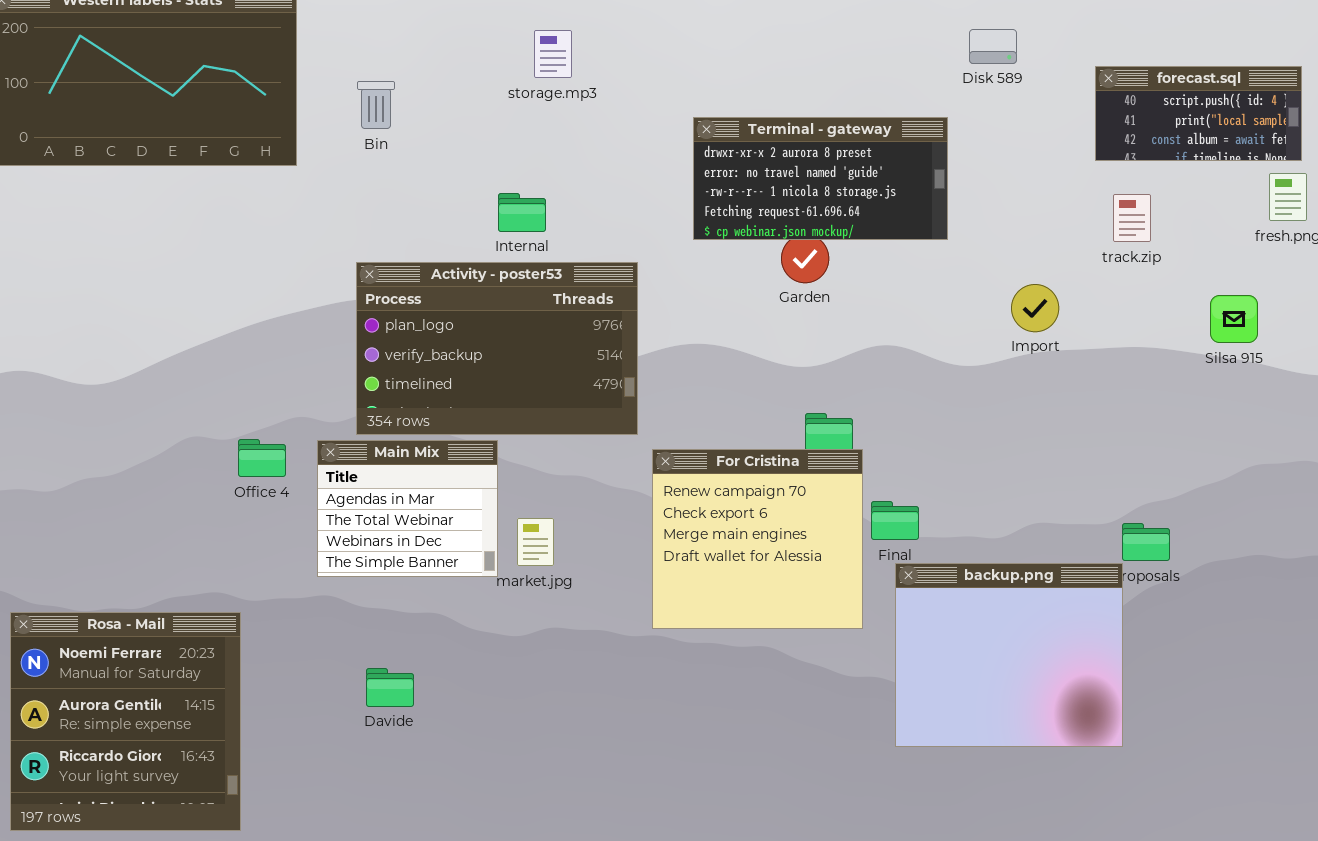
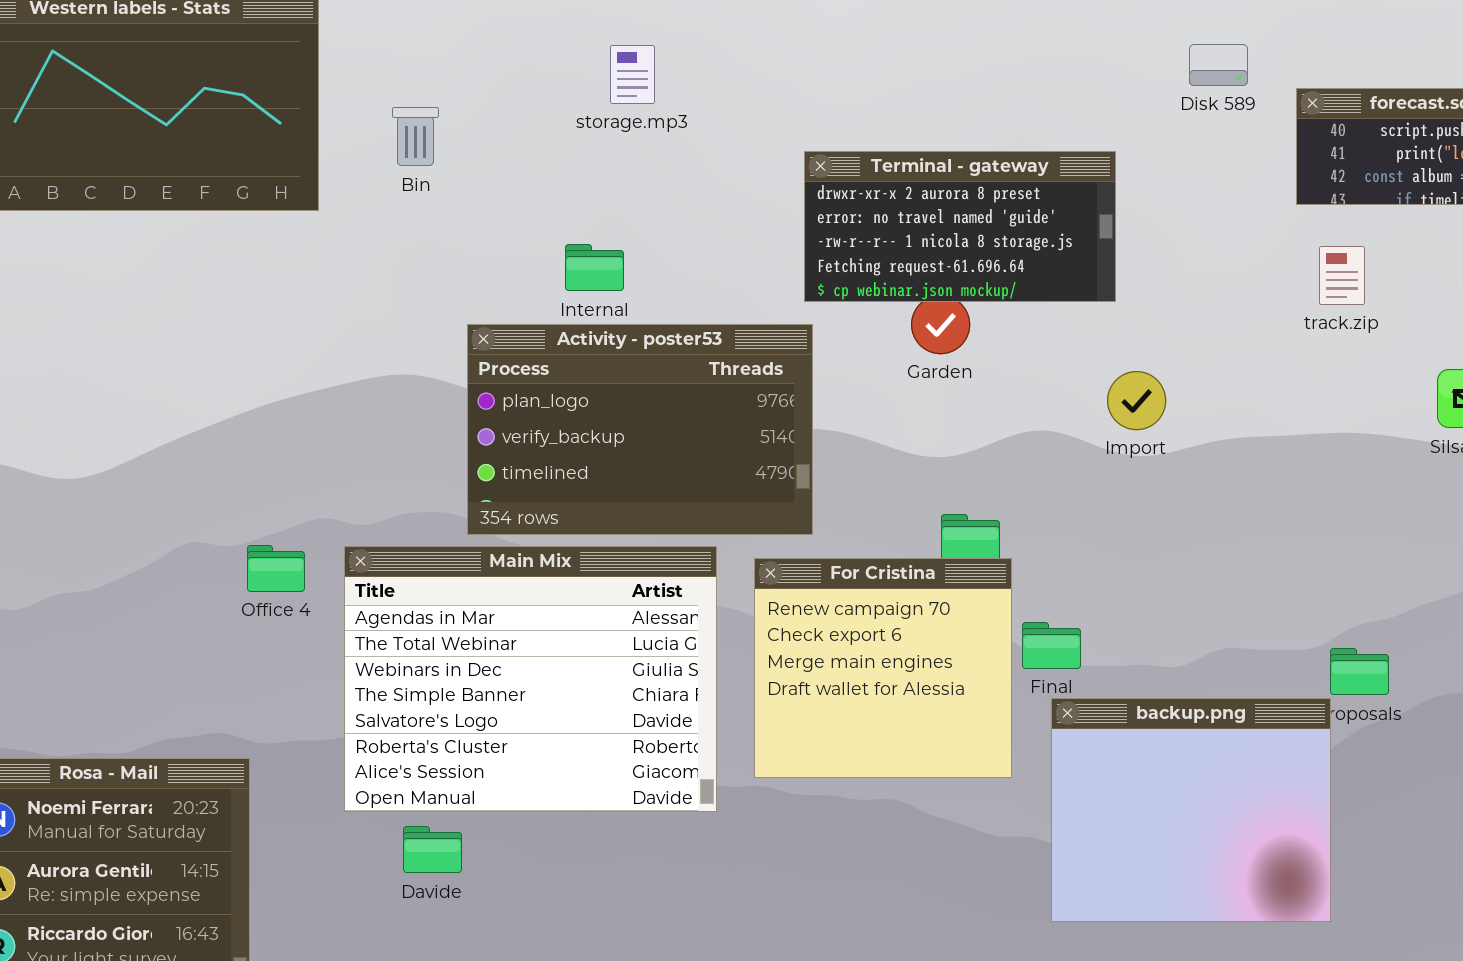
Disk 589: [969,29,1017,64] -> [1189,44,1248,86], moved
Activity - poster53: [356,262,638,435] -> [467,324,813,535], moved
Import: [1011,284,1059,332] -> [1107,371,1166,430], moved
Main Mix: [317,440,498,577] -> [344,546,717,812], resized

